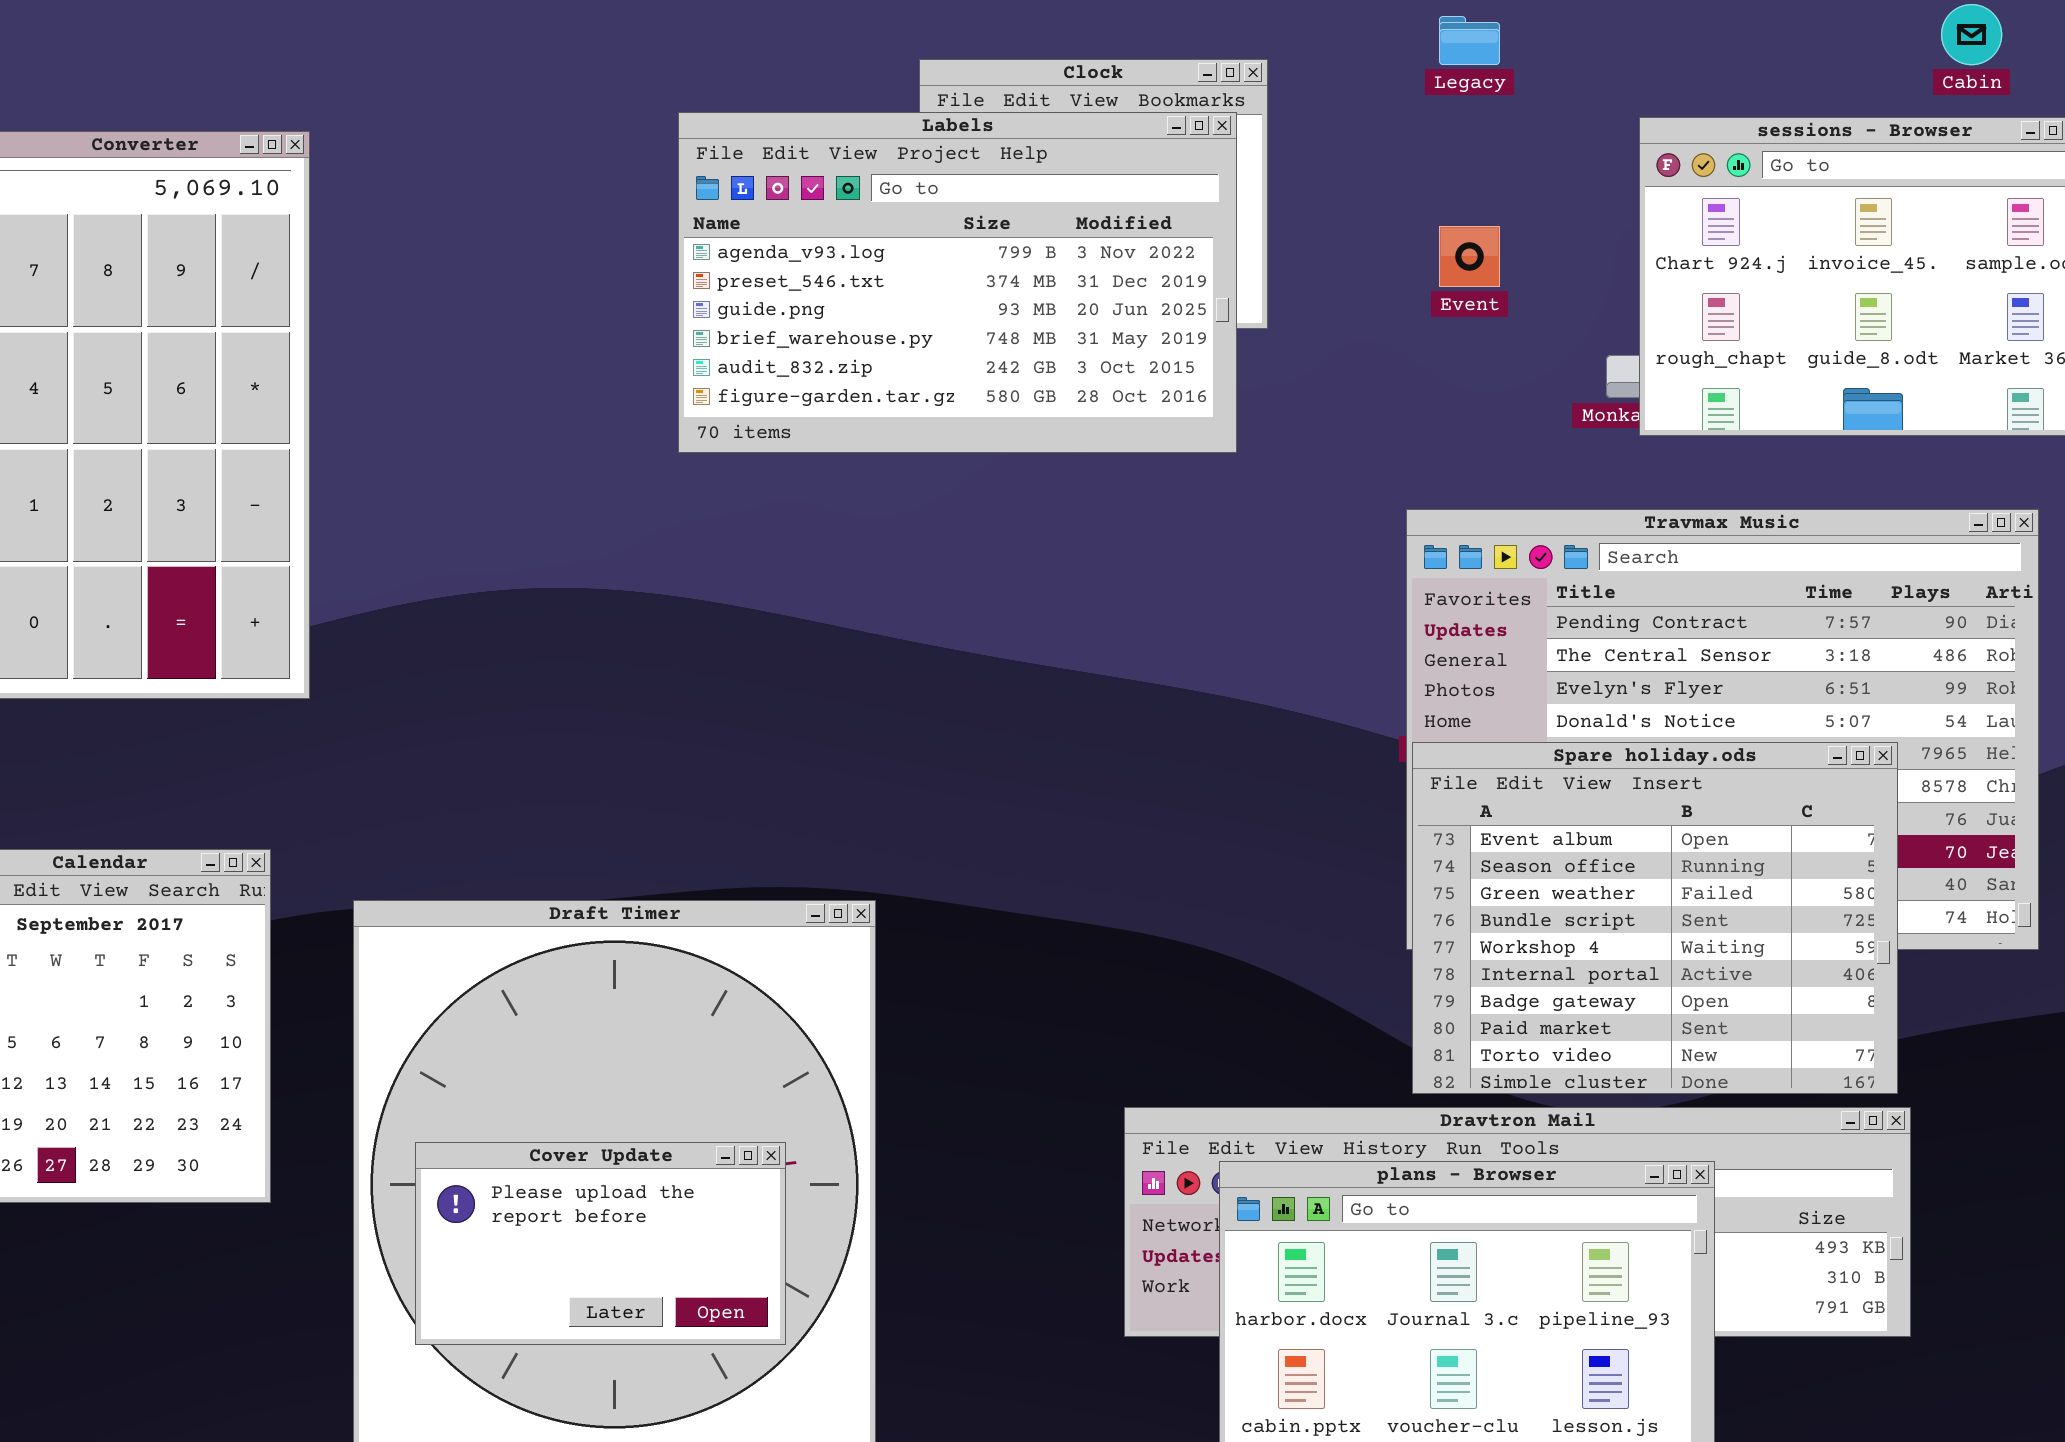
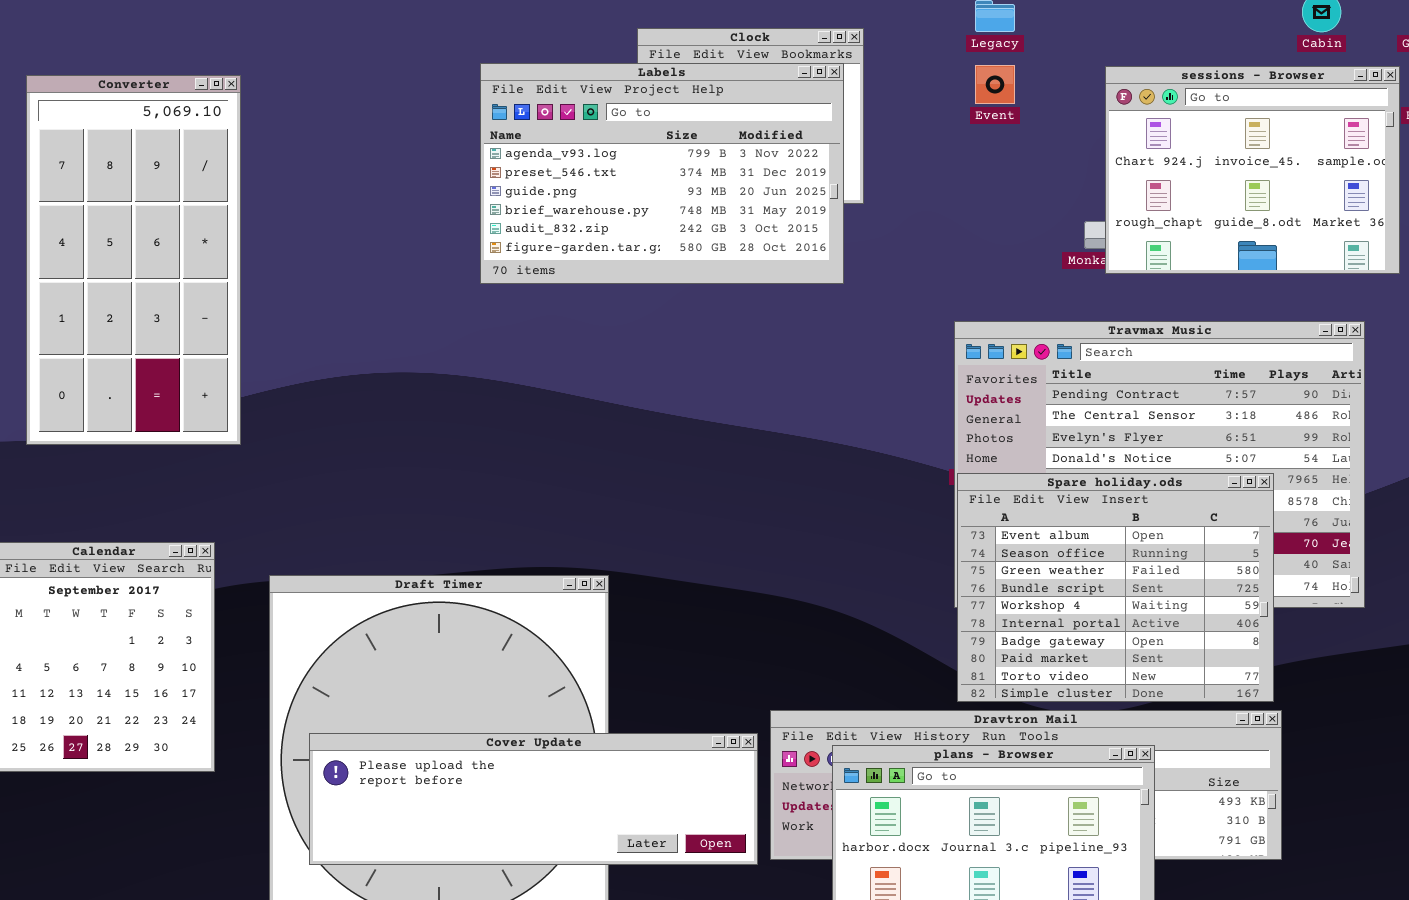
Event: [1439,226,1500,287] -> [975,65,1015,104], moved
Cover Update: [415,1142,786,1345] -> [309,733,758,865], resized

